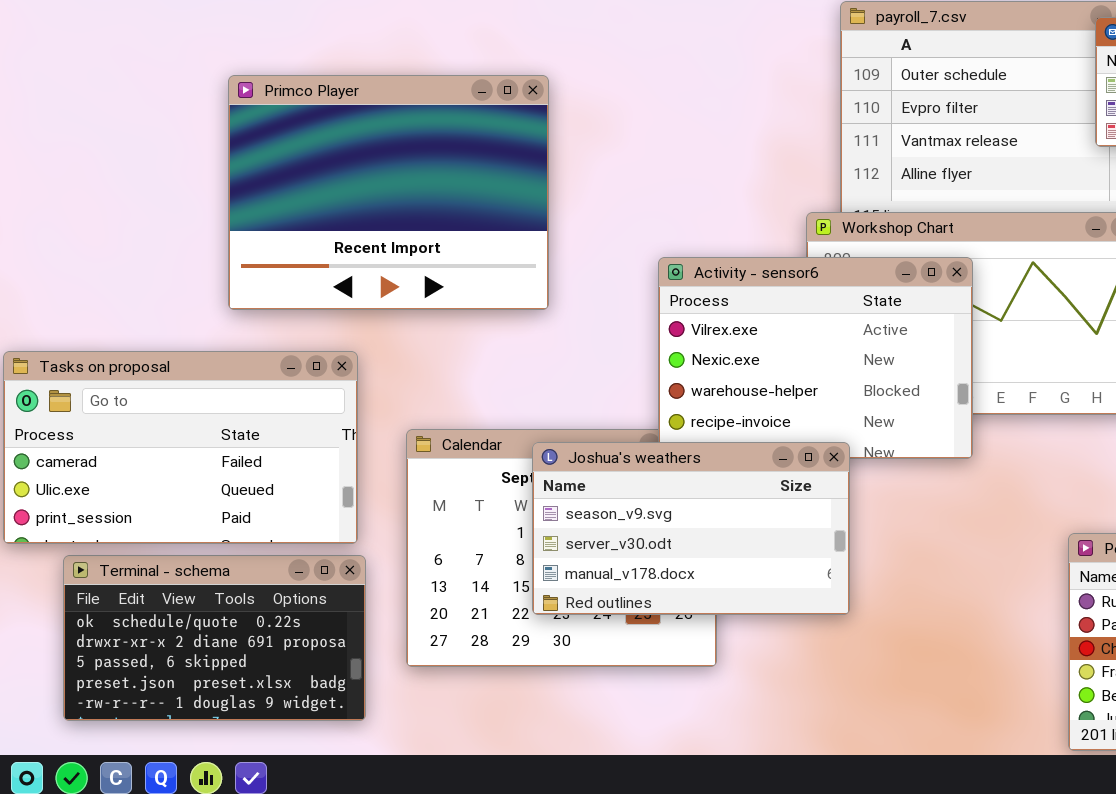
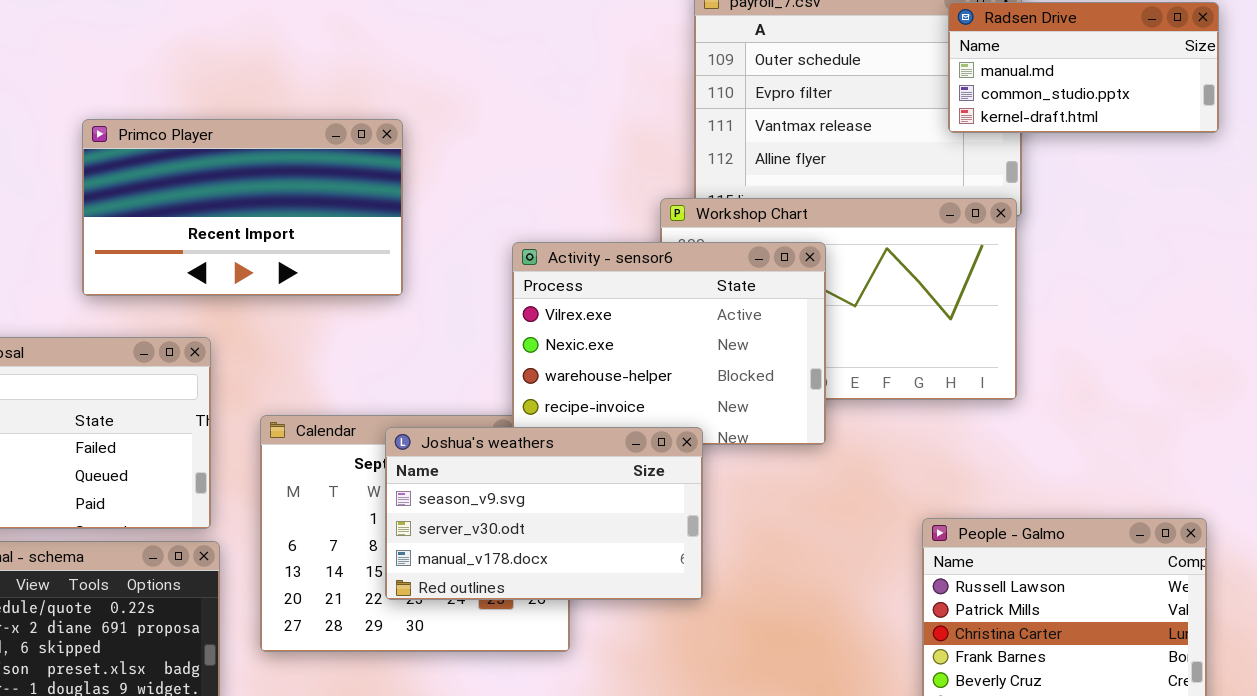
Primco Player: [228,75,549,310] -> [82,119,403,296], resized

